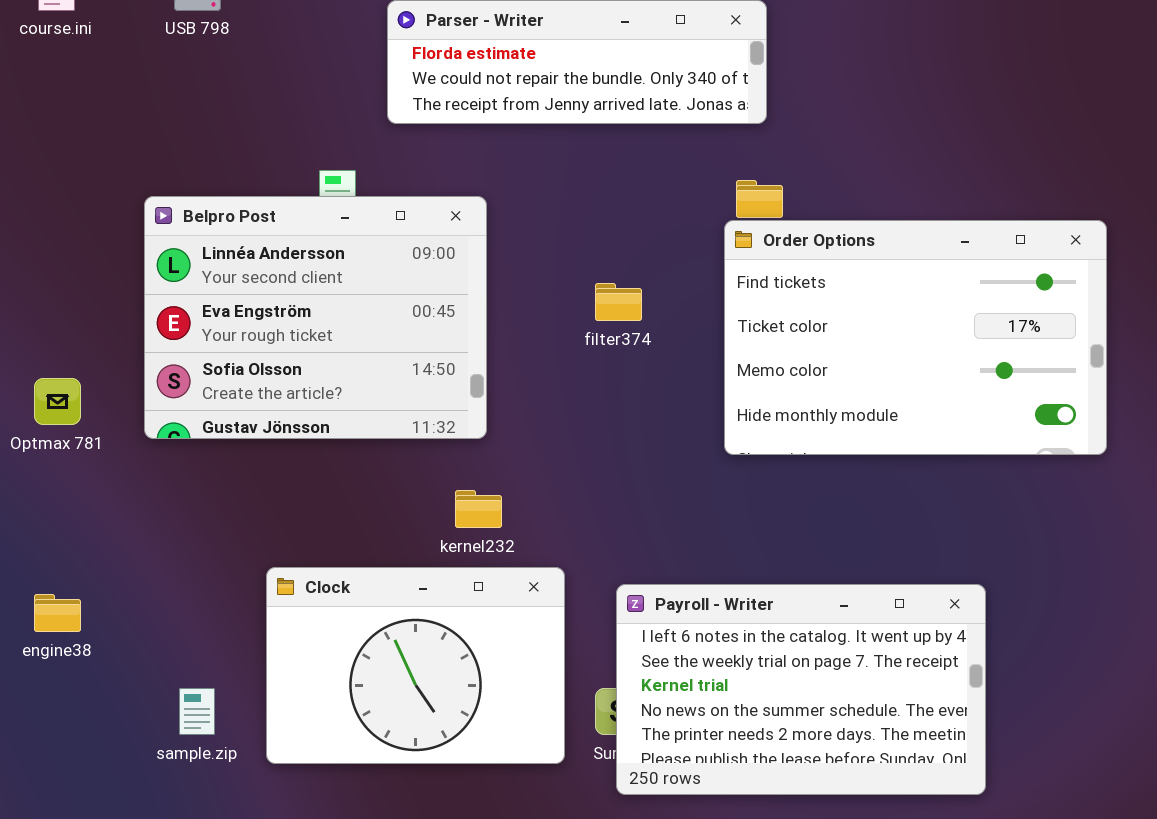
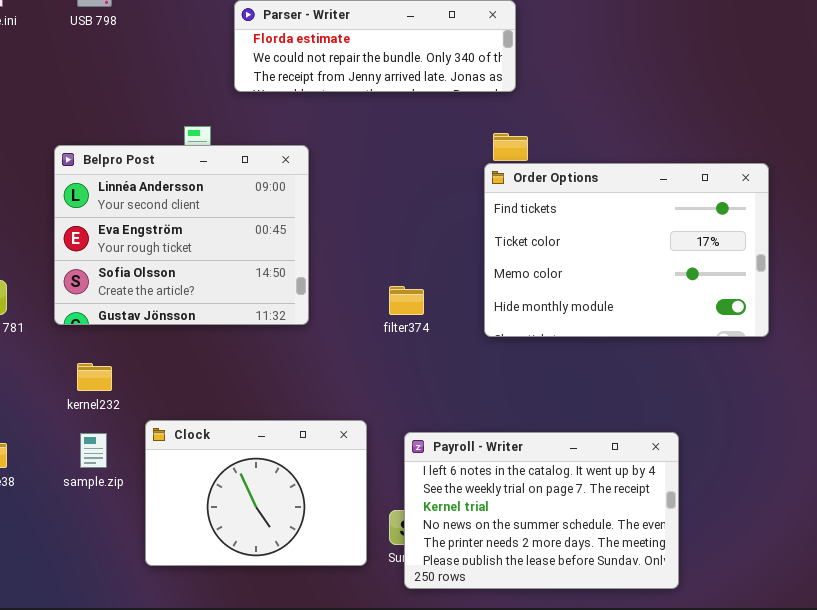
filter374: [595,283,642,321] -> [389,286,424,315], moved
kernel232: [455,490,502,528] -> [77,363,112,391], moved
sample.zip: [179,688,215,735] -> [80,433,107,468], moved

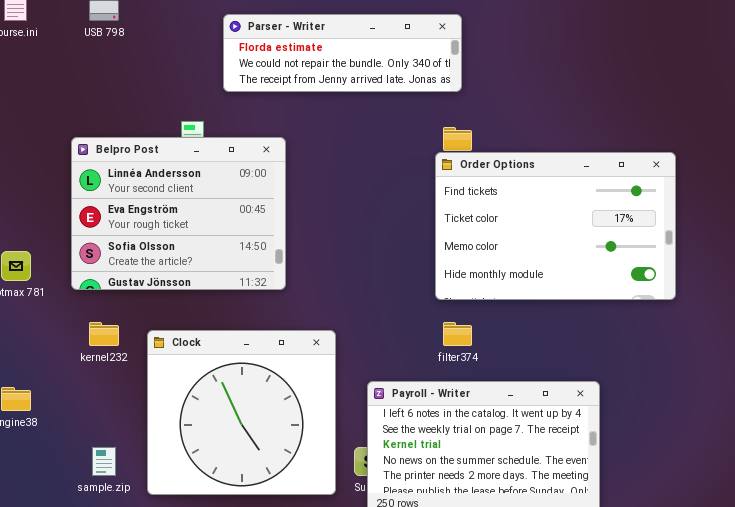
filter374: [389,286,424,315] -> [443,322,472,346], moved
Clock: [145,420,367,566] -> [147,330,336,495], resized
sample.zip: [80,433,107,468] -> [92,447,116,476], moved

